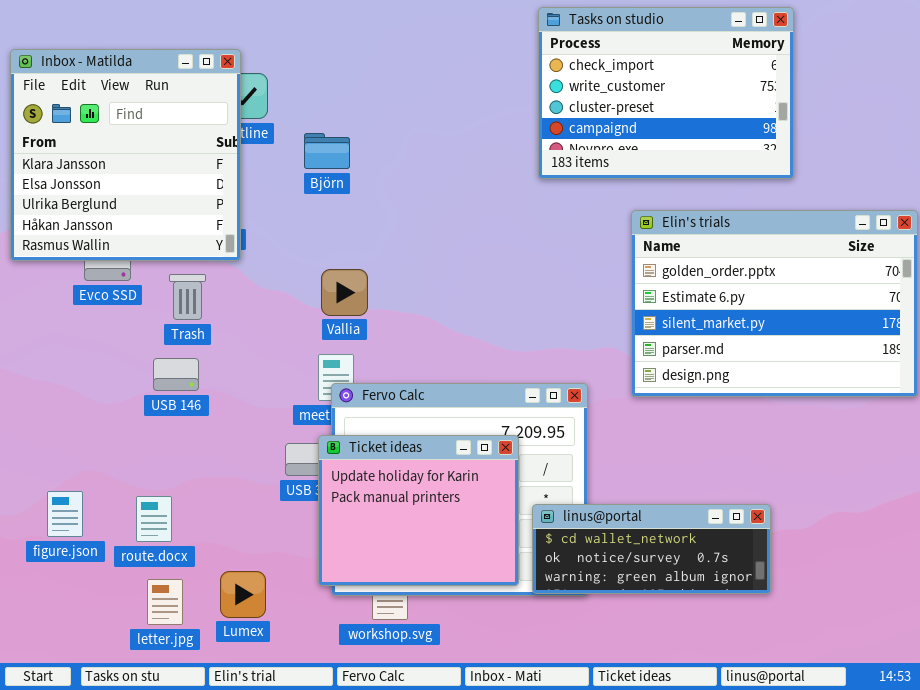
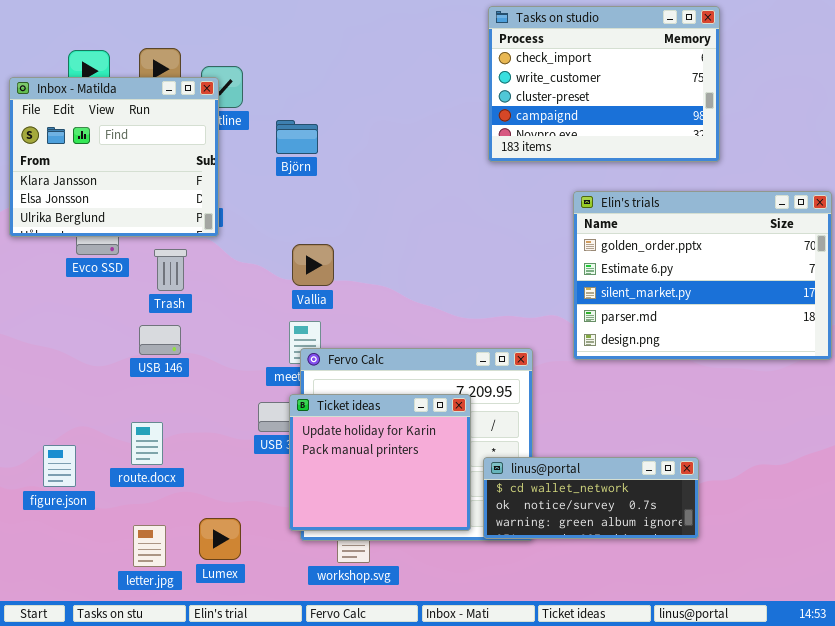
Inbox - Matilda: [10,49,241,261] -> [9,77,219,237], resized
route.docx: [136,496,172,542] -> [131,422,163,465], moved

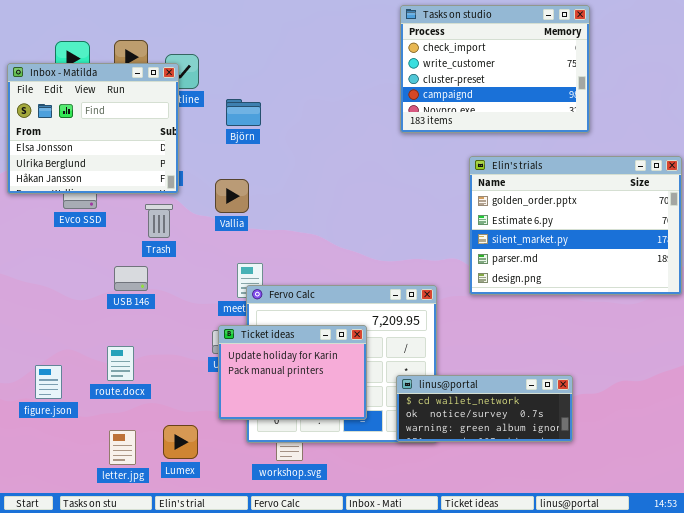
Inbox - Matilda: [9,77,219,237] -> [7,63,179,194], scrolled down 1 row
Vallia: [292,244,334,286] -> [215,179,249,213], moved
Trash: [154,249,187,291] -> [145,204,173,238], moved
Ticket ideas: [289,394,471,531] -> [218,325,367,420], moved, resized

